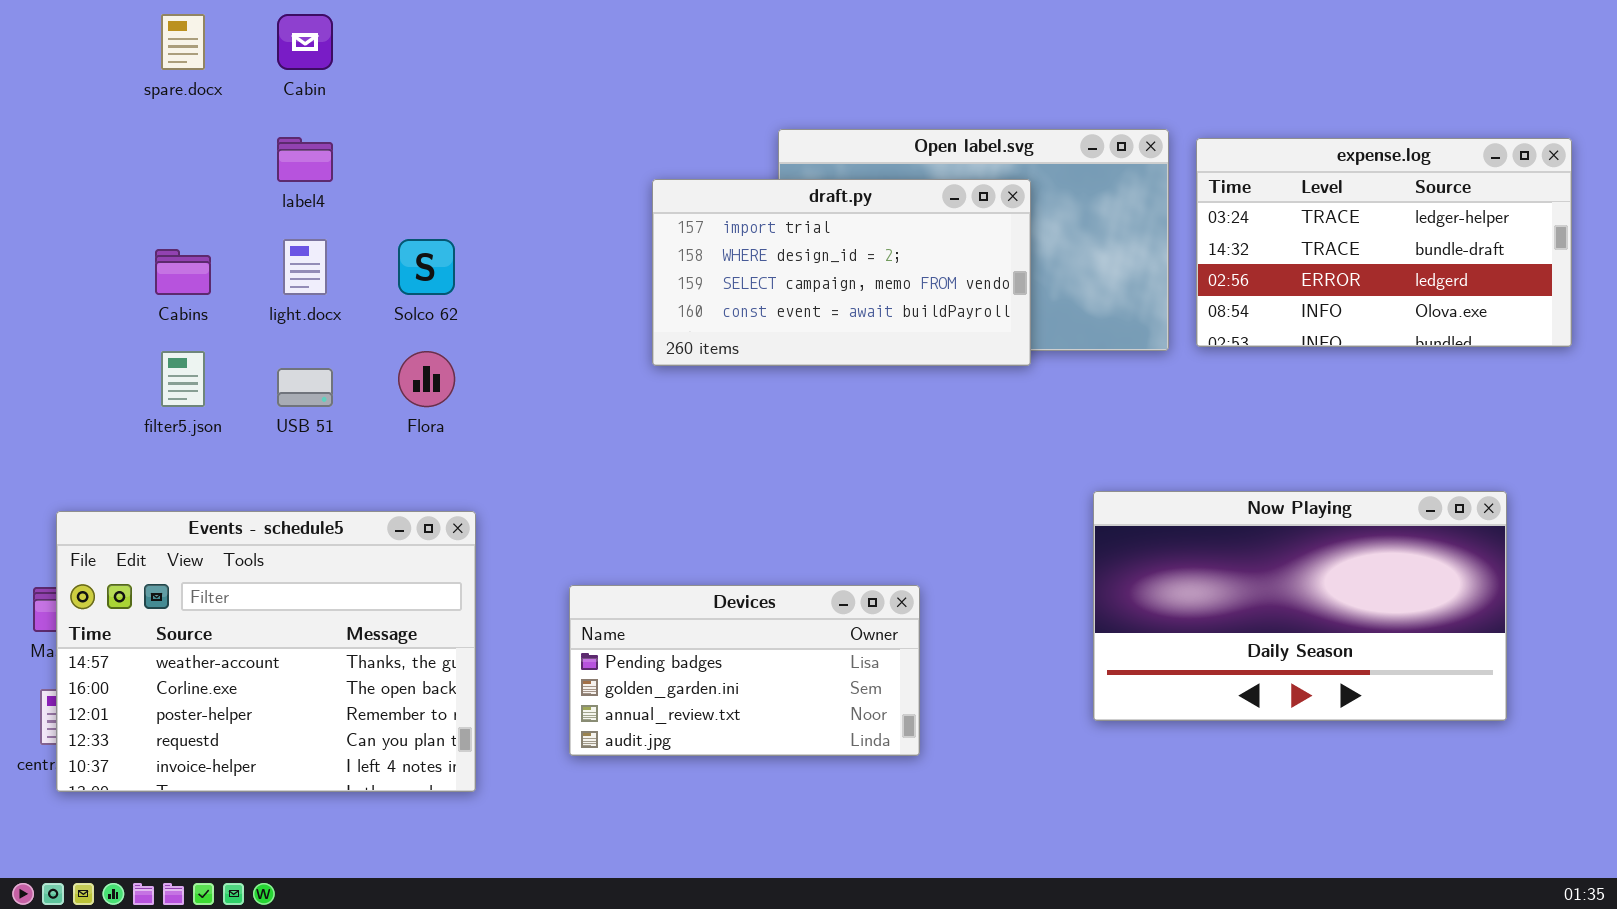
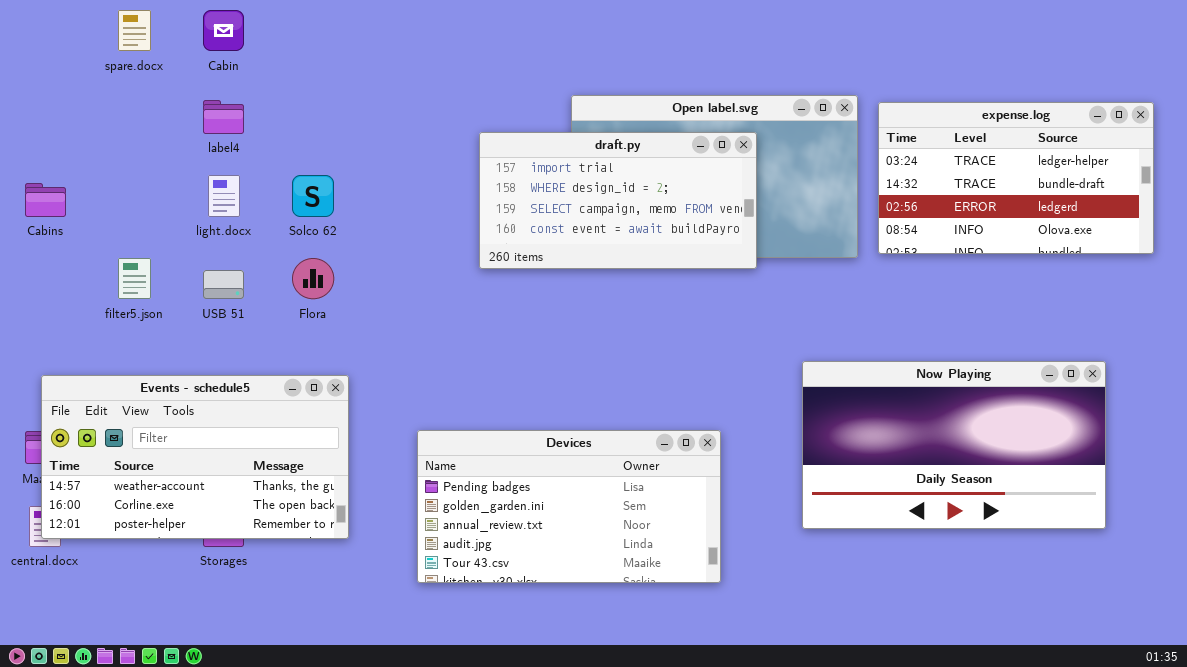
Cabins: [155,249,211,295] -> [25,183,66,217], moved
Events - schedule5: [56,511,476,792] -> [41,375,349,539], resized
Devices: [569,585,920,756] -> [417,430,721,583], resized

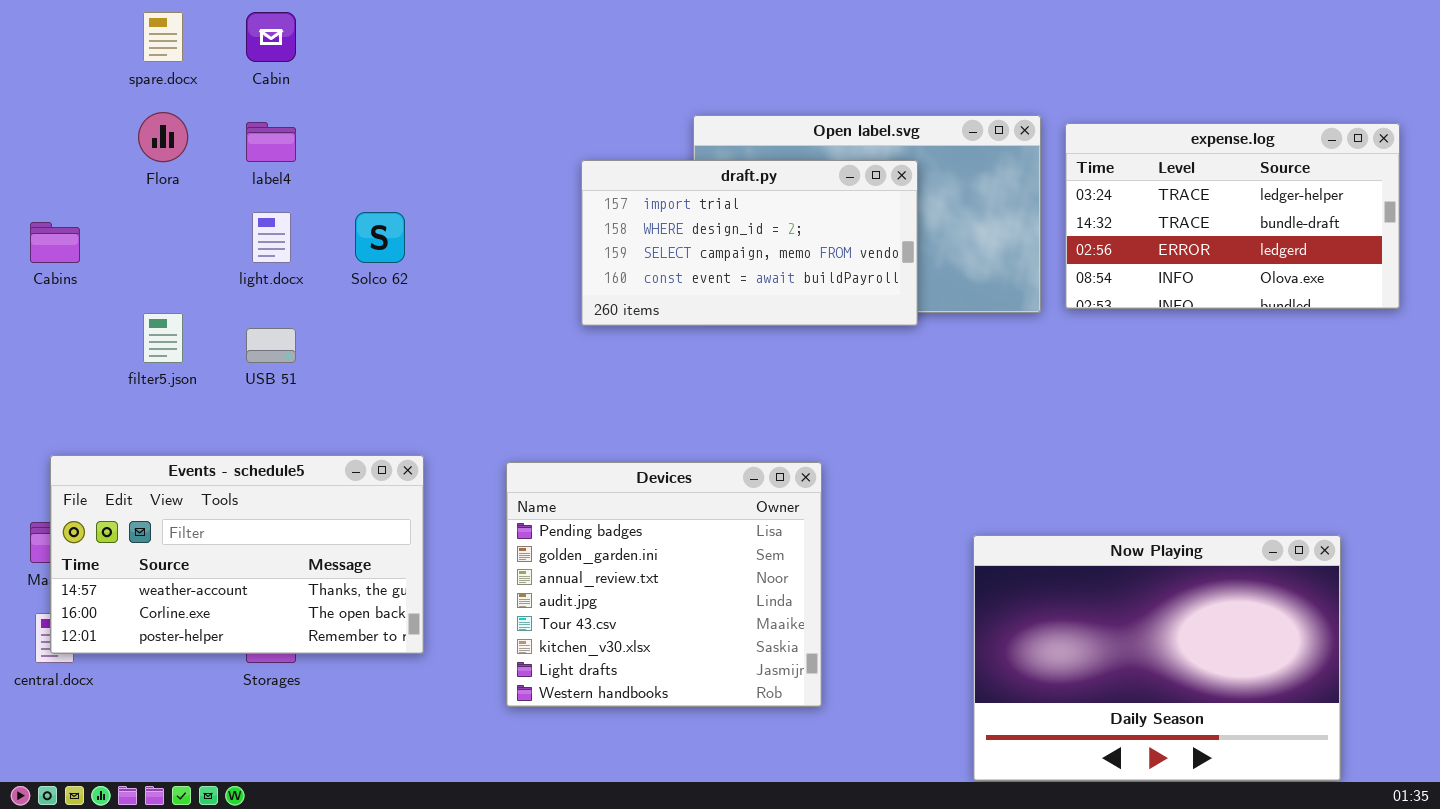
Flora: [292,258,334,299] -> [138,112,188,162], moved
Now Playing: [802,361,1106,529] -> [973,535,1341,781], moved, resized
Devices: [417,430,721,583] -> [506,462,822,707], resized

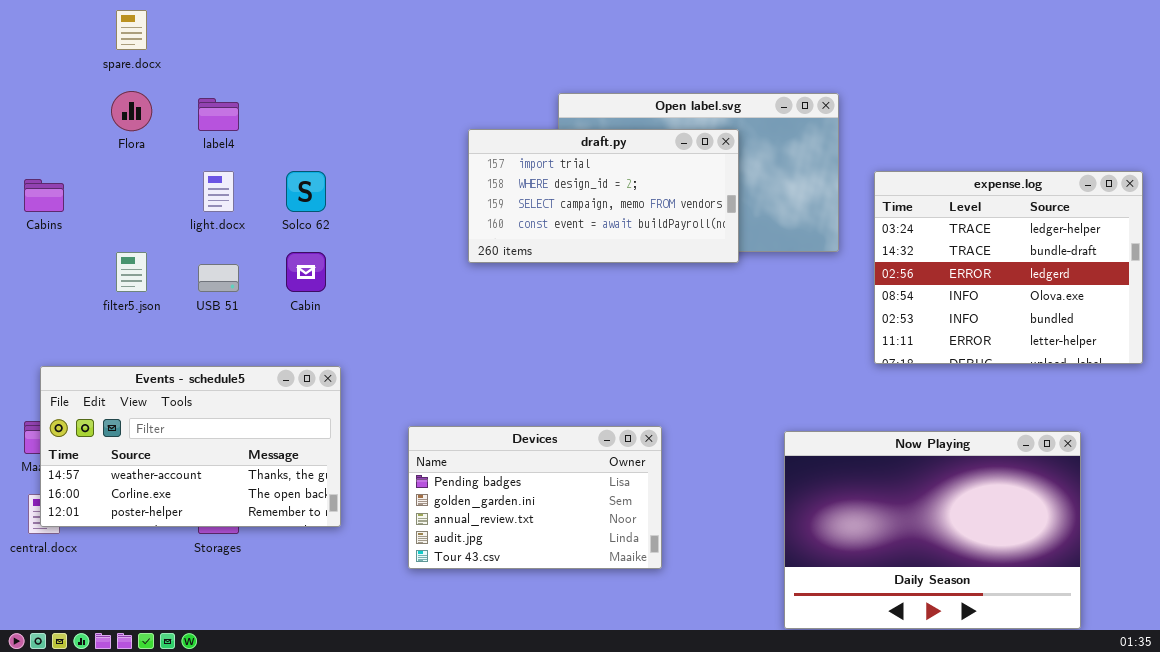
Cabin: [246,12,296,62] -> [286,252,326,292], moved
expense.log: [1065,123,1400,309] -> [874,171,1143,364], moved, resized
Devices: [506,462,822,707] -> [408,426,662,569], resized

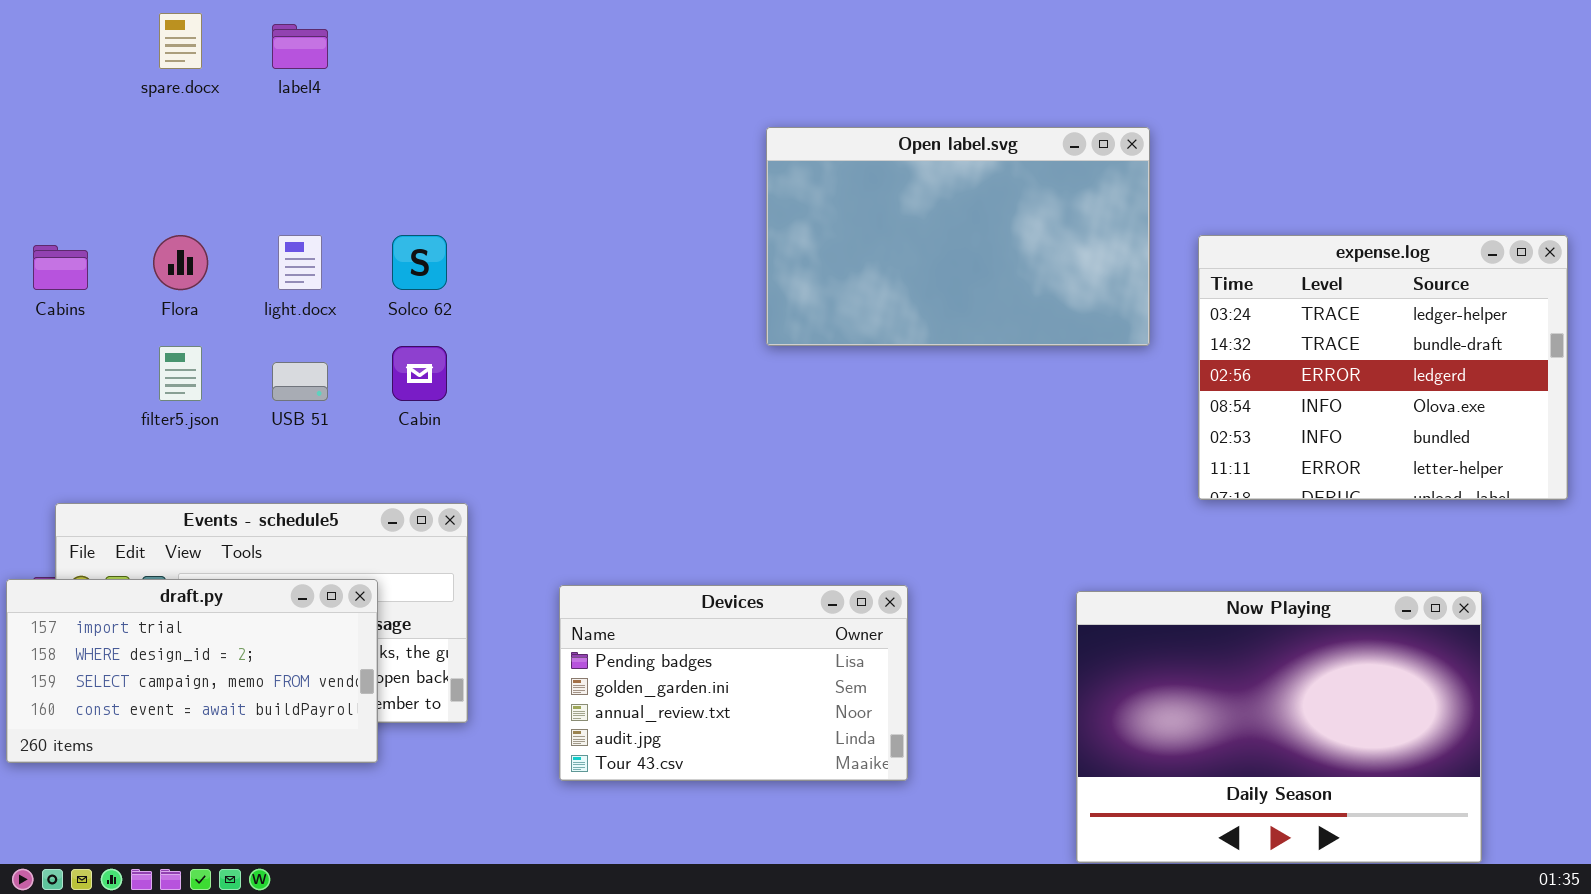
Flora: [111,91,152,131] -> [153,235,208,290], moved
label4: [198,98,239,131] -> [272,24,328,69], moved
draft.py: [468,129,739,263] -> [6,579,378,763], moved

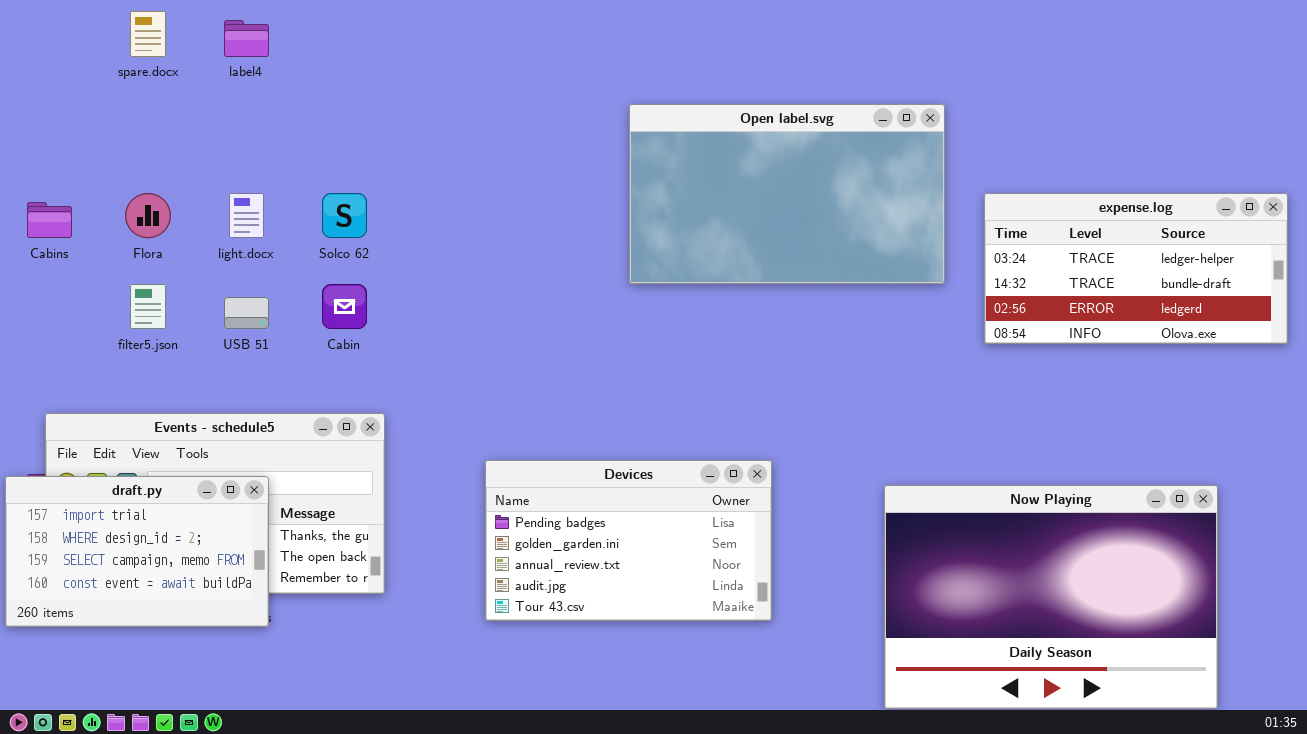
expense.log: [1198,235,1568,500] -> [984,193,1288,344], resized
draft.py: [6,579,378,763] -> [5,476,269,627], resized
Devices: [559,585,908,781] -> [485,460,772,621], moved

